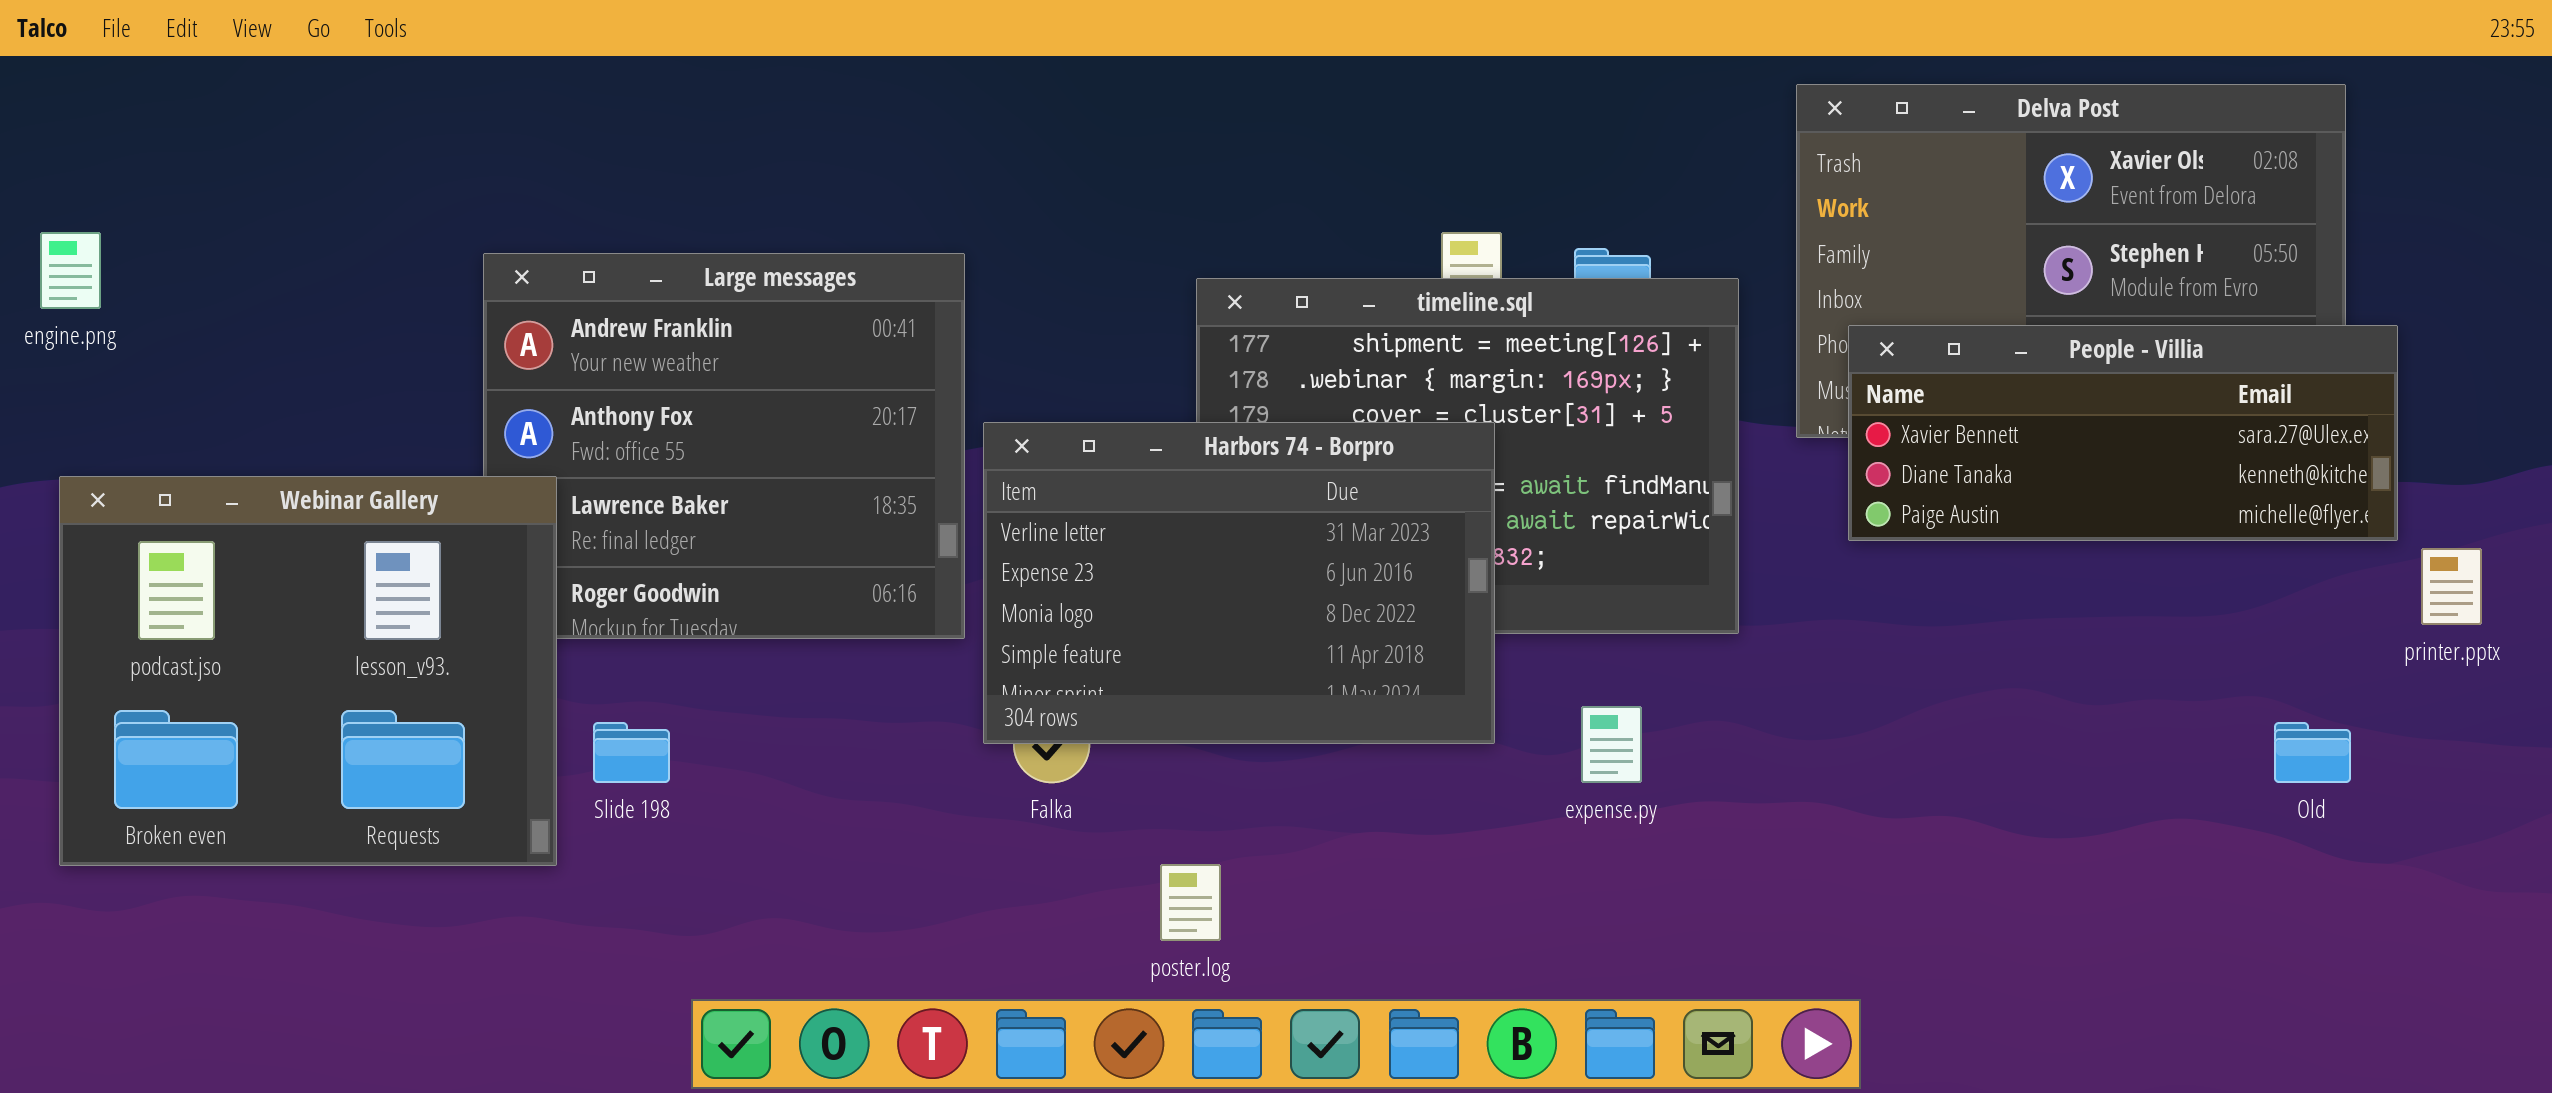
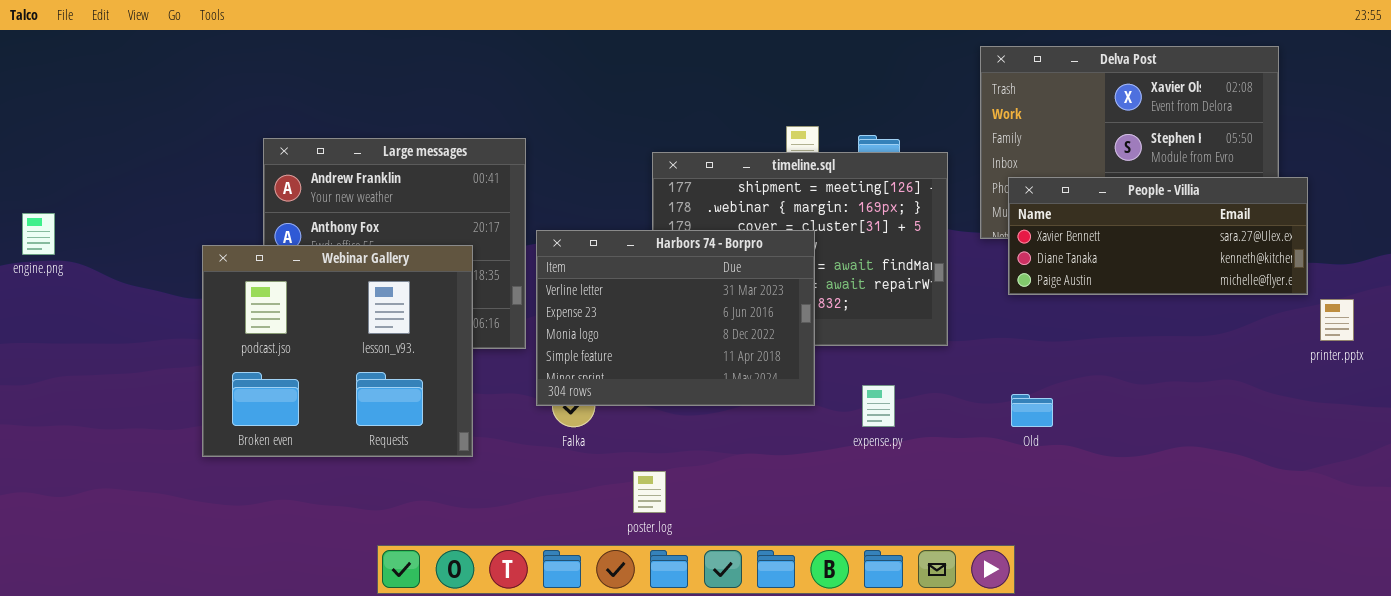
engine.png: [40,232,101,309] -> [22,213,55,255], moved
Webinar Gallery: [59,476,557,866] -> [202,245,473,457], moved
Old: [2274,722,2351,783] -> [1011,394,1053,427], moved

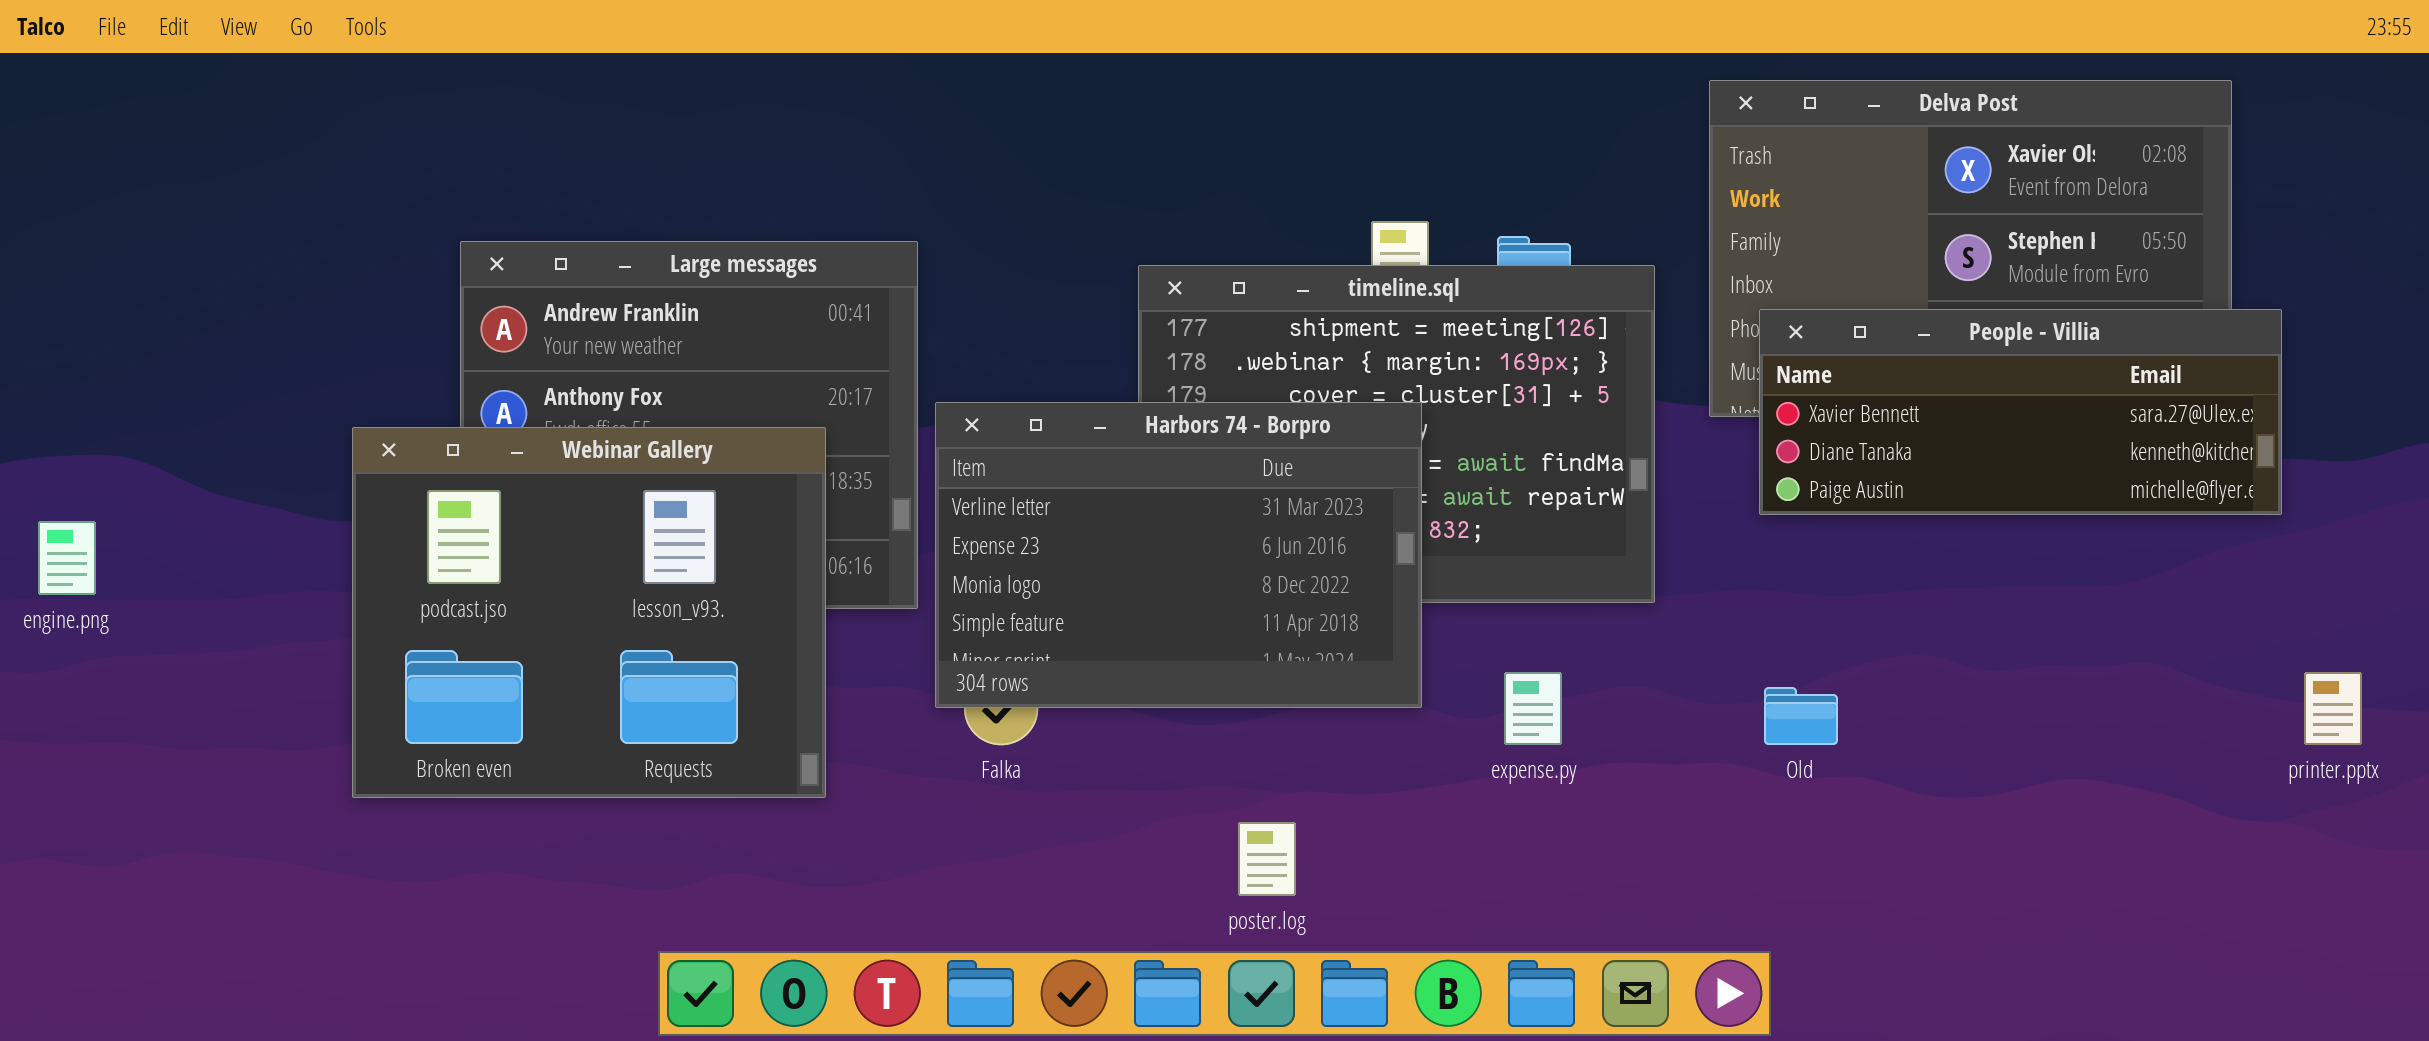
engine.png: [22,213,55,255] -> [38,521,96,595], moved
printer.pptx: [1320,299,1354,341] -> [2304,672,2362,745], moved
poster.log: [633,471,666,513] -> [1238,822,1296,896], moved

